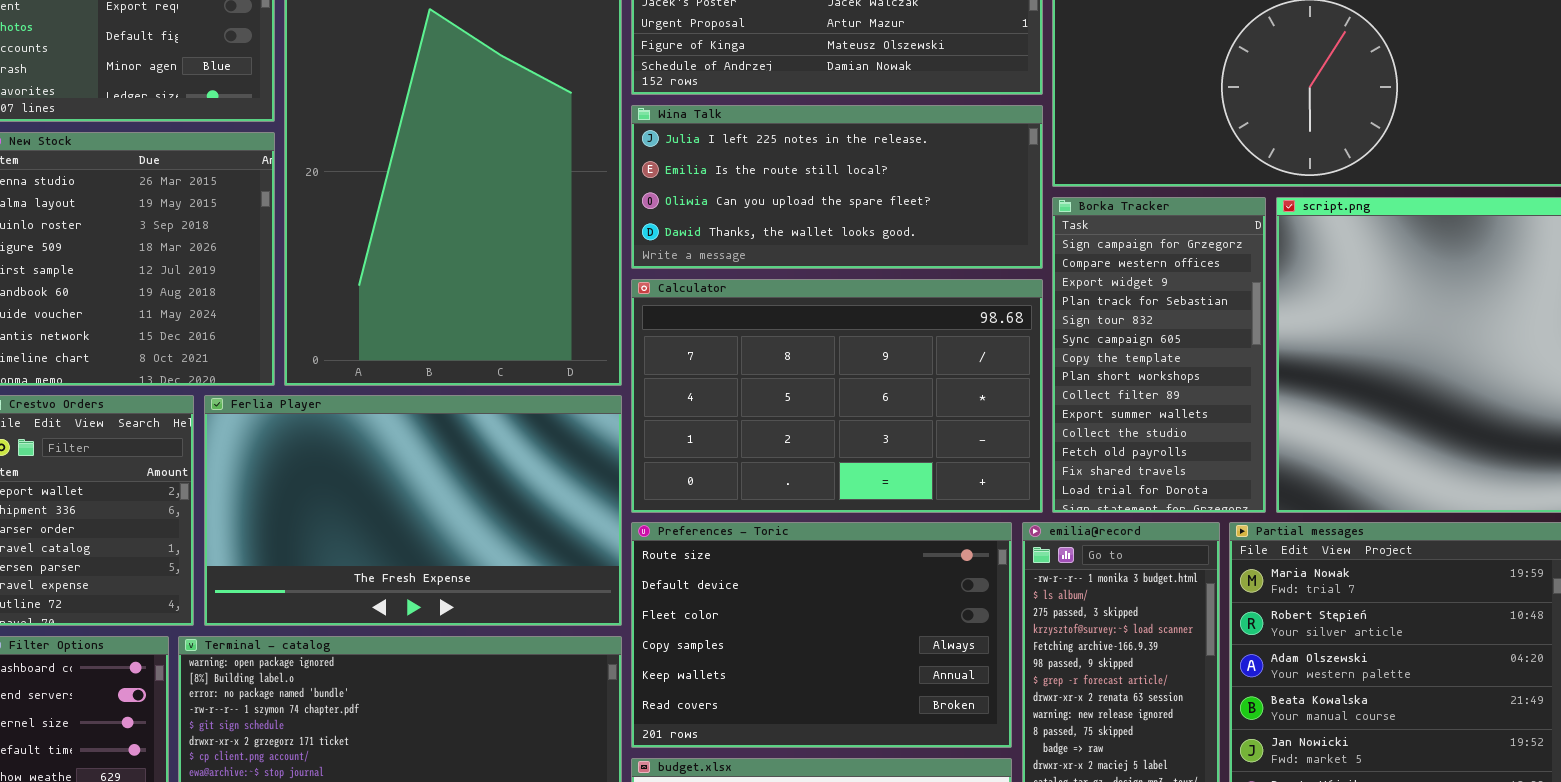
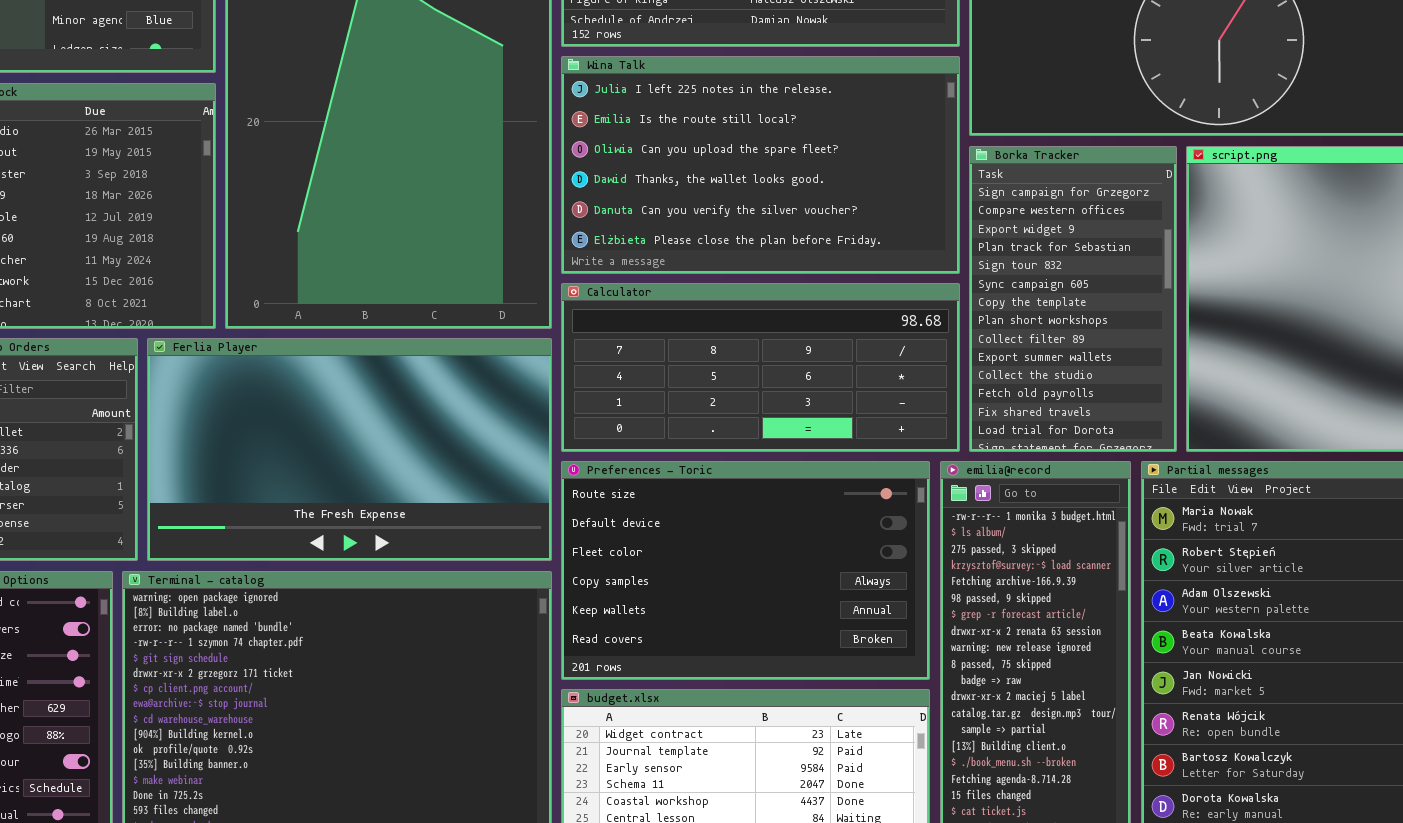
Wina Talk: [631,105,1043,269] -> [561,56,960,274], resized
Calculator: [631,279,1043,513] -> [561,283,960,452], resized

